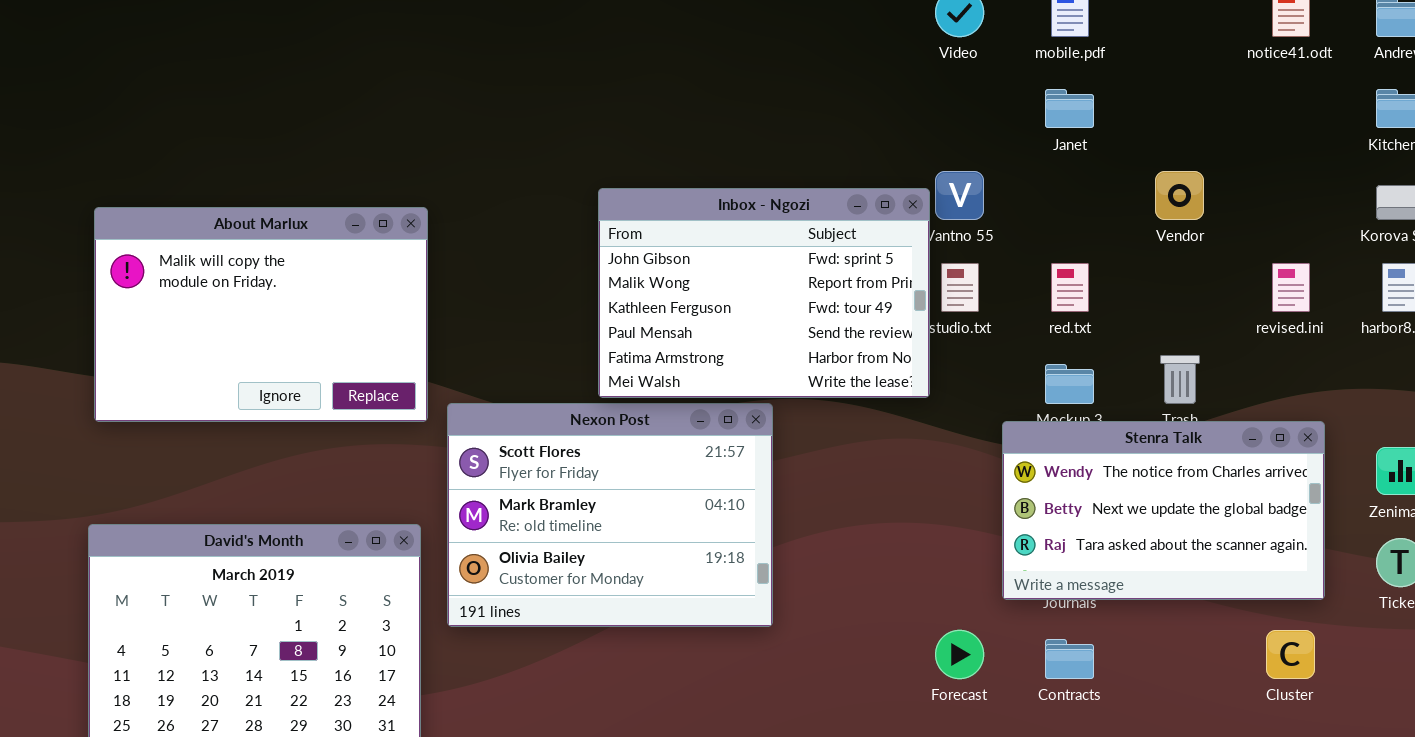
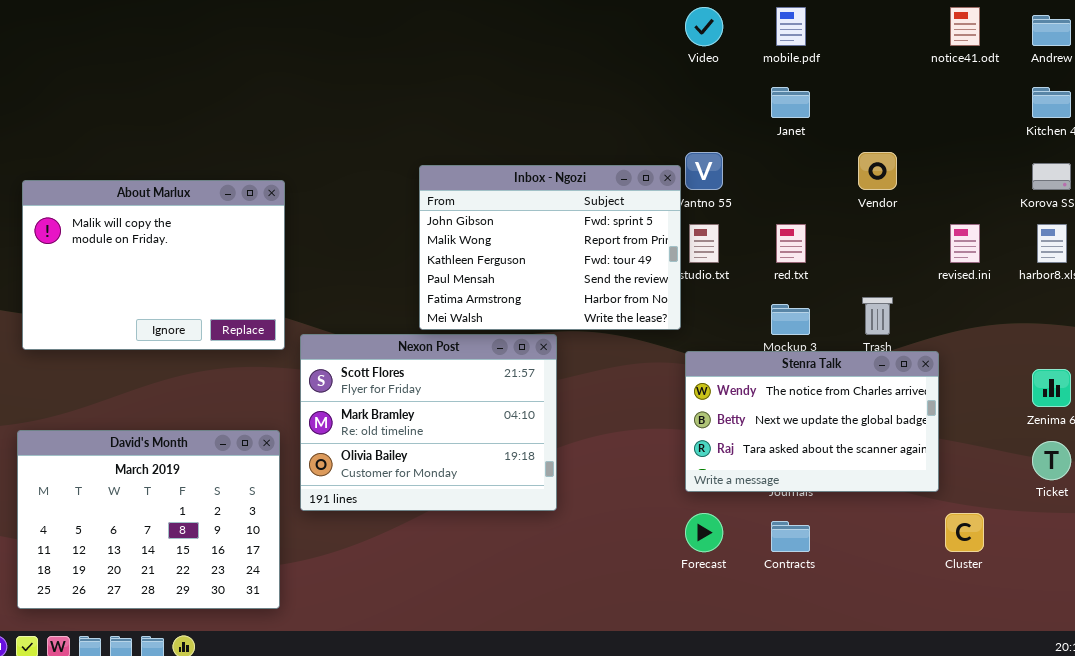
Stenra Talk: [1002,421,1325,600] -> [685,351,939,492], moved

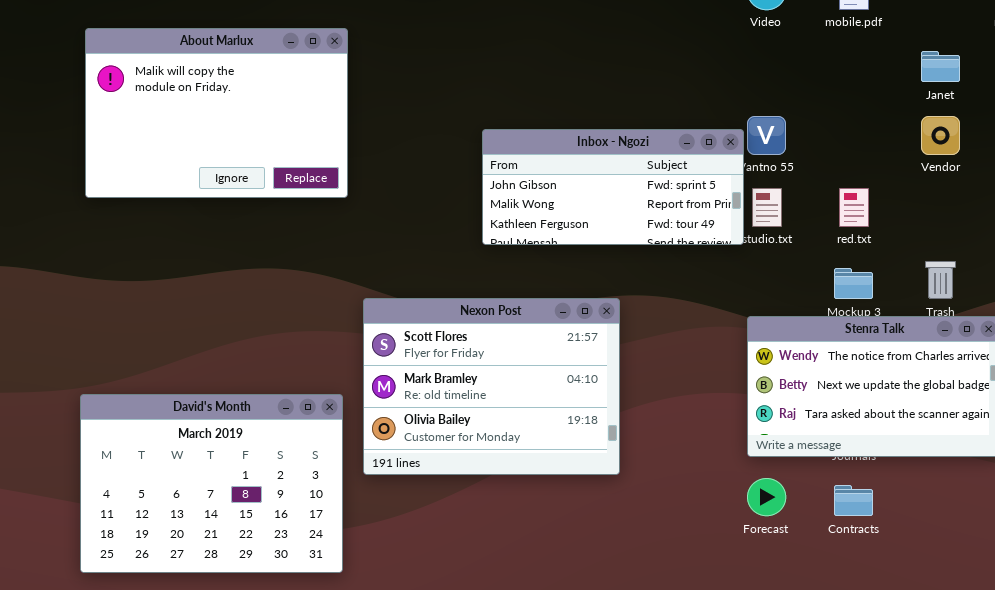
Janet: [771,87,810,118] -> [921,51,960,82], moved
Inbox - Ngozi: [419,165,681,330] -> [482,129,744,245], resized
About Marlux: [22,180,285,350] -> [85,28,348,198], moved

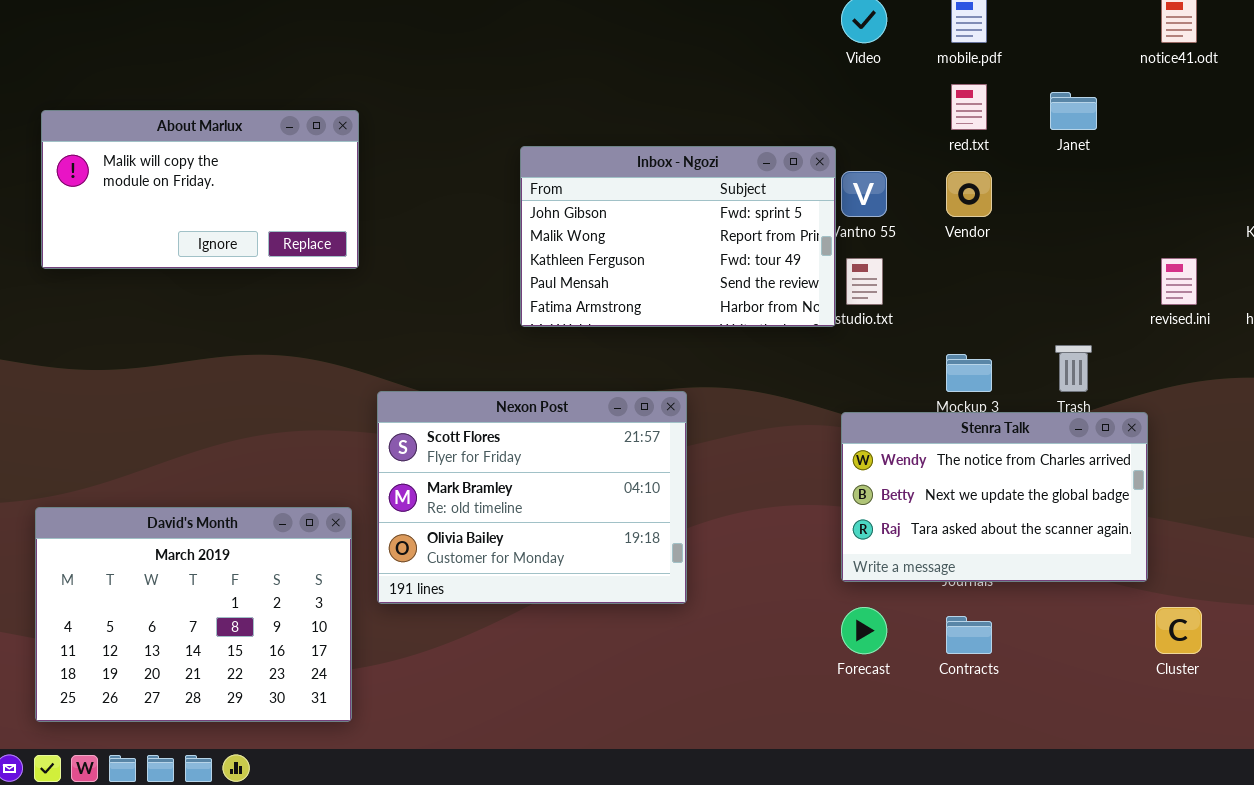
About Marlux: [85,28,348,198] -> [41,110,359,269], resized
Vendor: [921,116,960,155] -> [946,171,992,217], moved
Inbox - Ngozi: [482,129,744,245] -> [520,146,836,327], resized
red.txt: [839,188,869,227] -> [951,84,987,130], moved

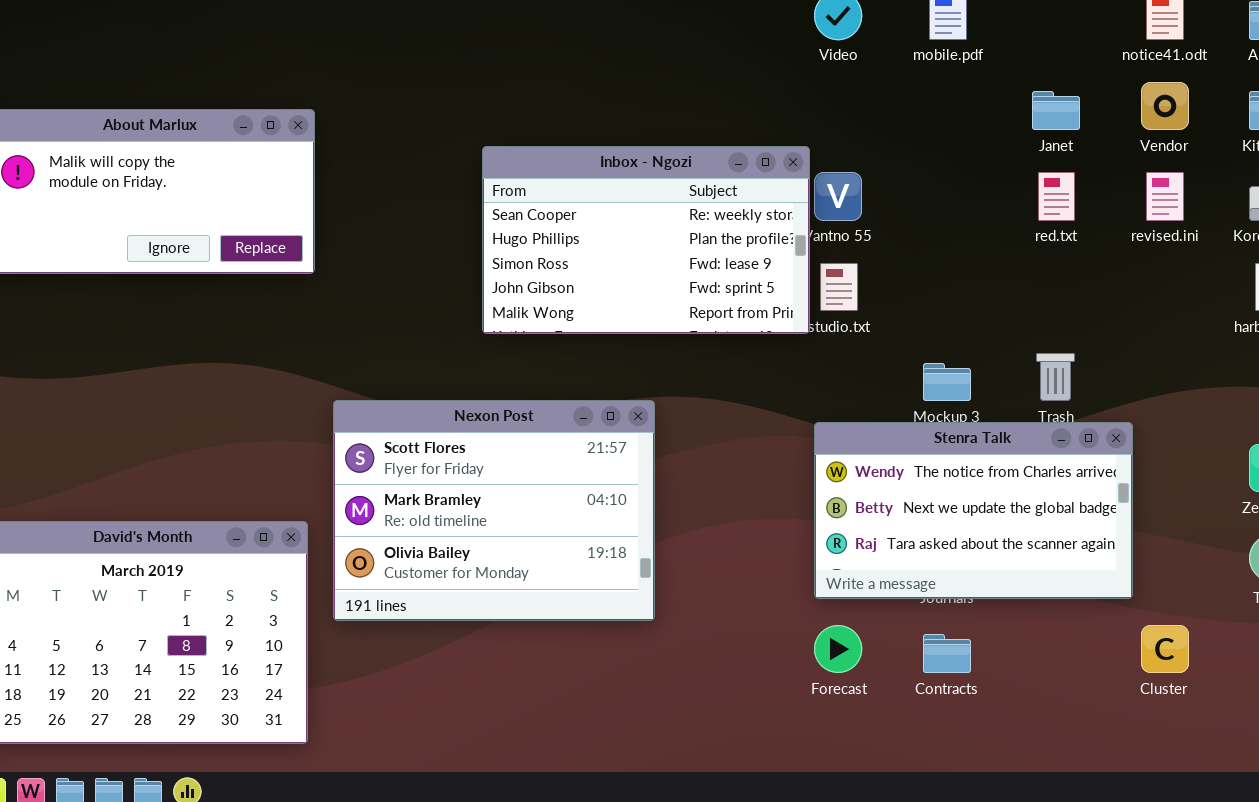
red.txt: [951,84,987,130] -> [1038,172,1075,221], moved
Inbox - Ngozi: [520,146,836,327] -> [482,146,810,334], scrolled up 3 rows
Vendor: [946,171,992,217] -> [1141,82,1189,130], moved
revised.ini: [1161,258,1197,305] -> [1146,172,1184,221], moved

